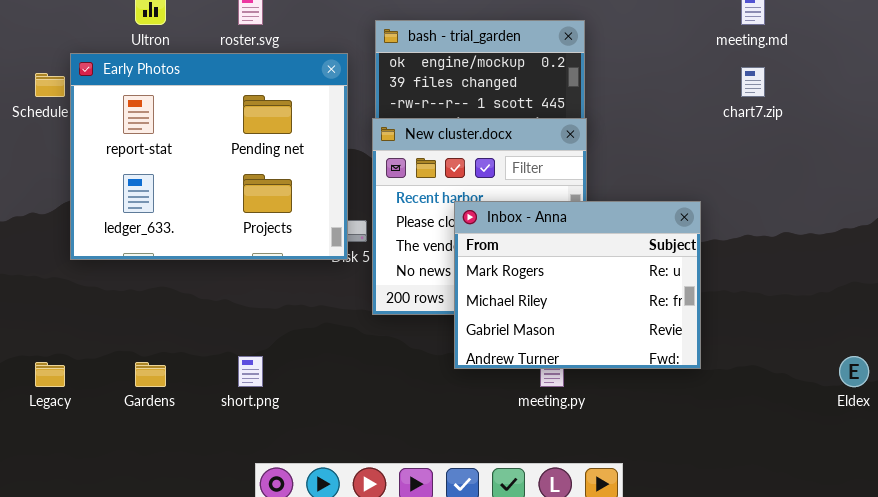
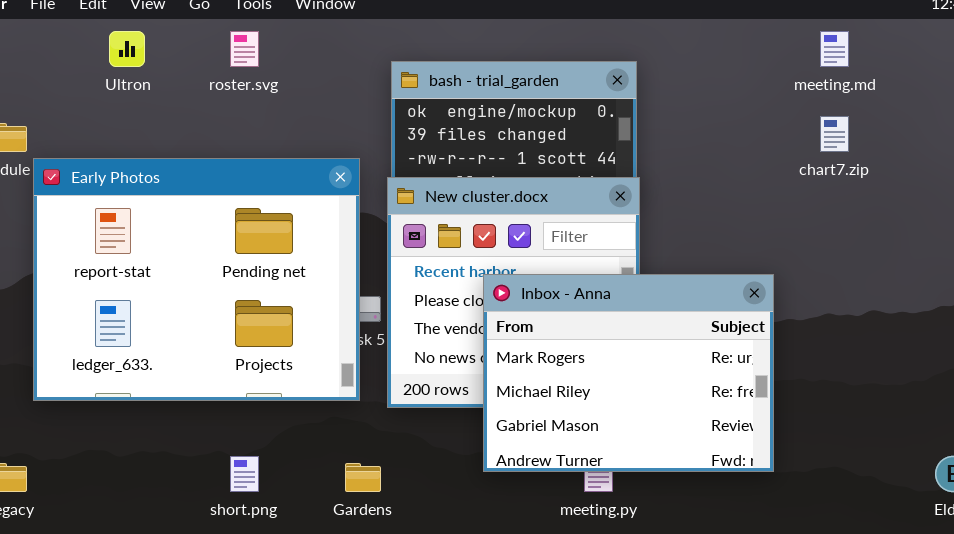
Early Photos: [70,53,348,260] -> [33,158,360,401], moved
Gardens: [135,362,166,387] -> [345,463,381,492], moved

